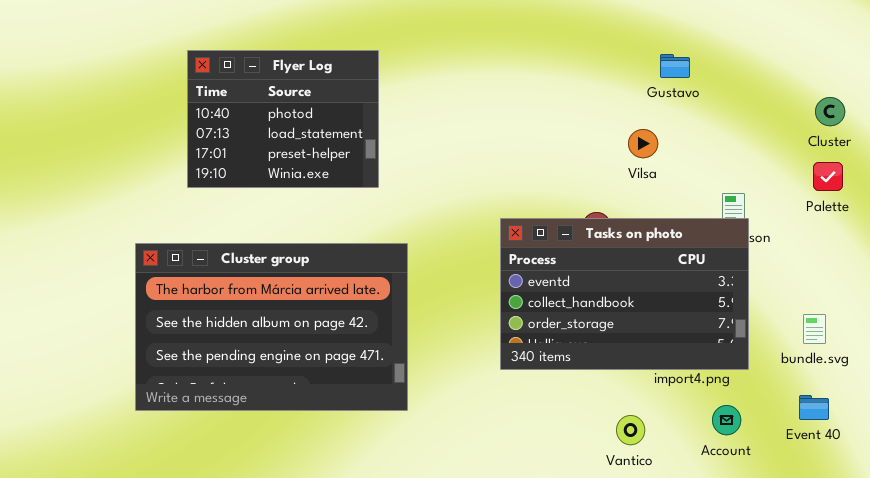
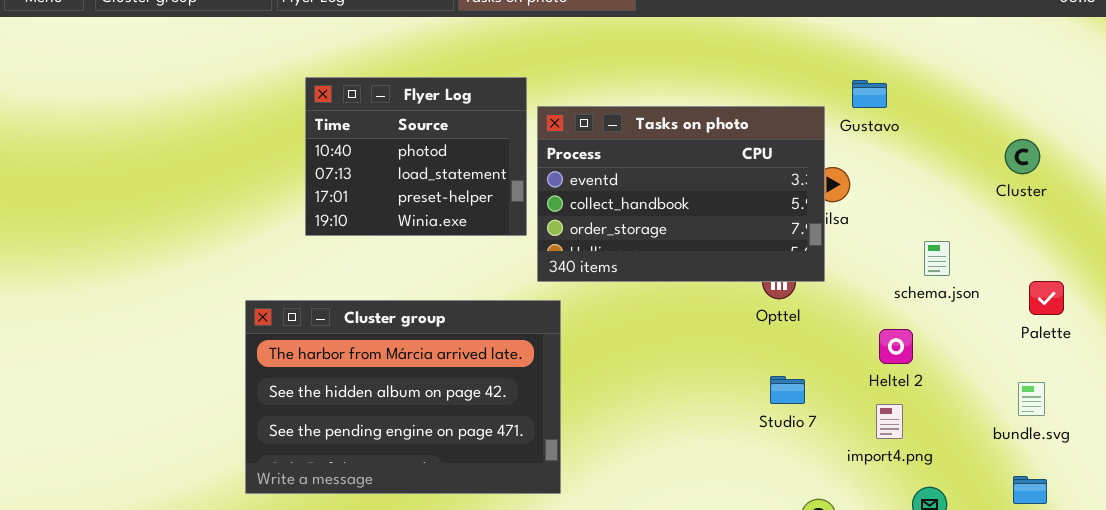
Cluster: [815,97,845,126] -> [1005,139,1040,174], moved
Palette: [813,162,843,191] -> [1029,281,1064,315], moved
Tasks on photo: [500,218,749,370] -> [537,106,825,282], moved

